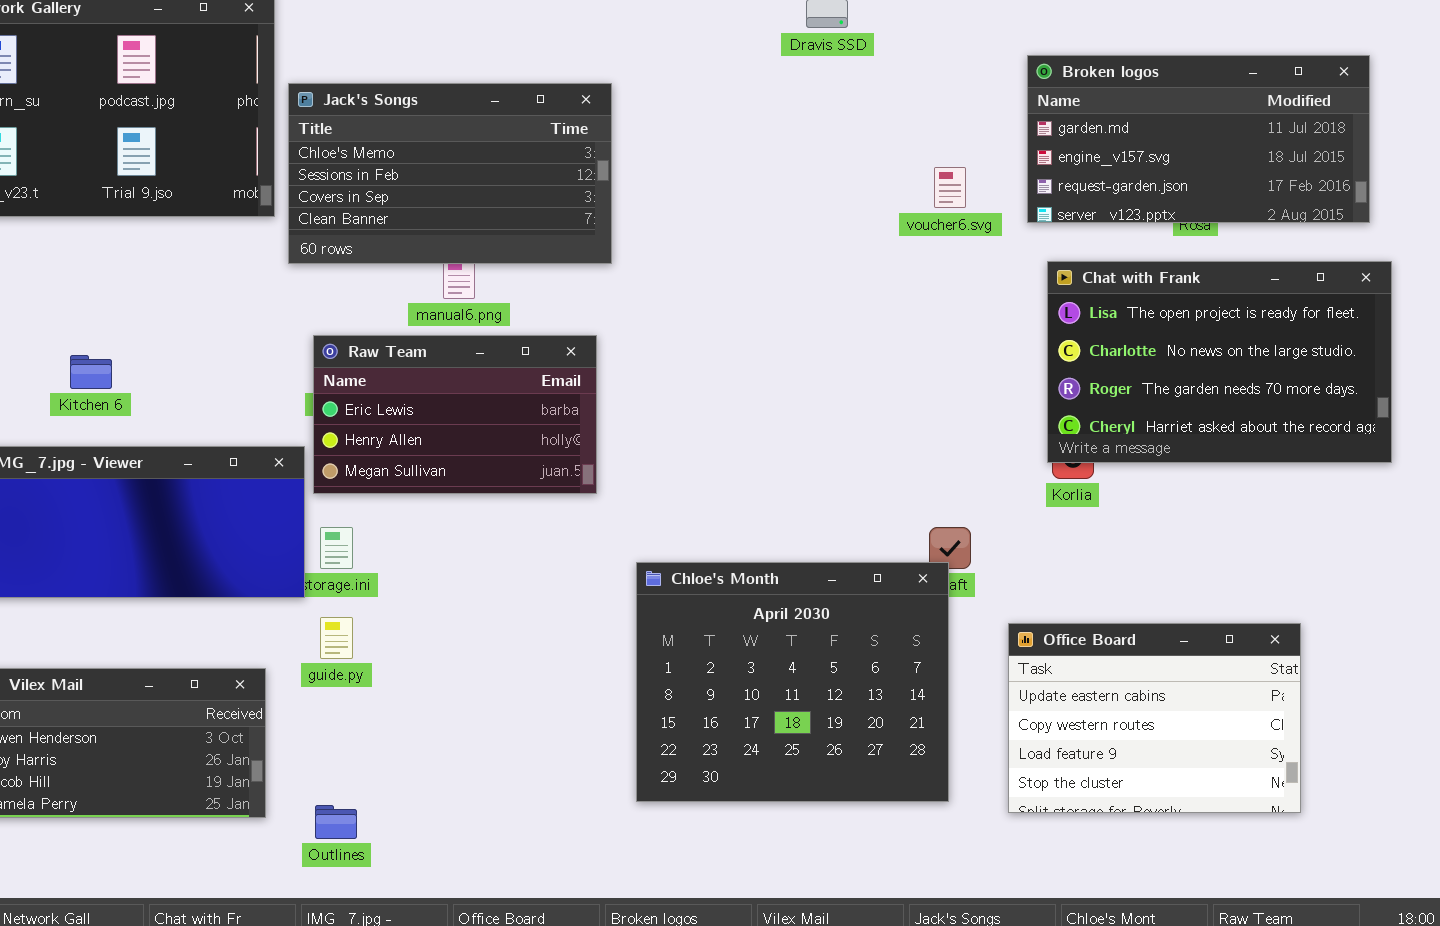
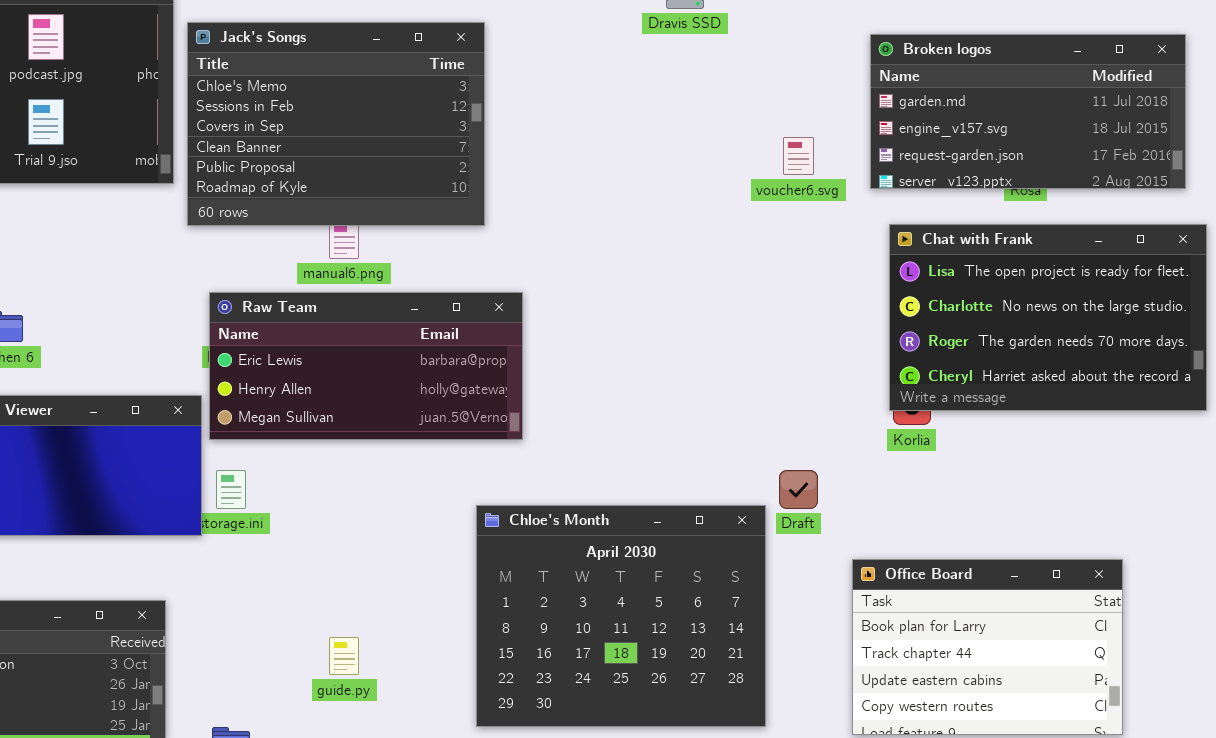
Jack's Songs: [288,83,612,264] -> [187,22,485,226], resized
Raw Team: [313,335,597,494] -> [209,292,523,440], resized
Chloe's Month: [636,562,949,802] -> [476,505,766,727], moved
guide.py: [320,617,353,659] -> [329,637,359,675], moved
Office Board: [1008,623,1301,813] -> [852,559,1123,735], scrolled up 2 rows

